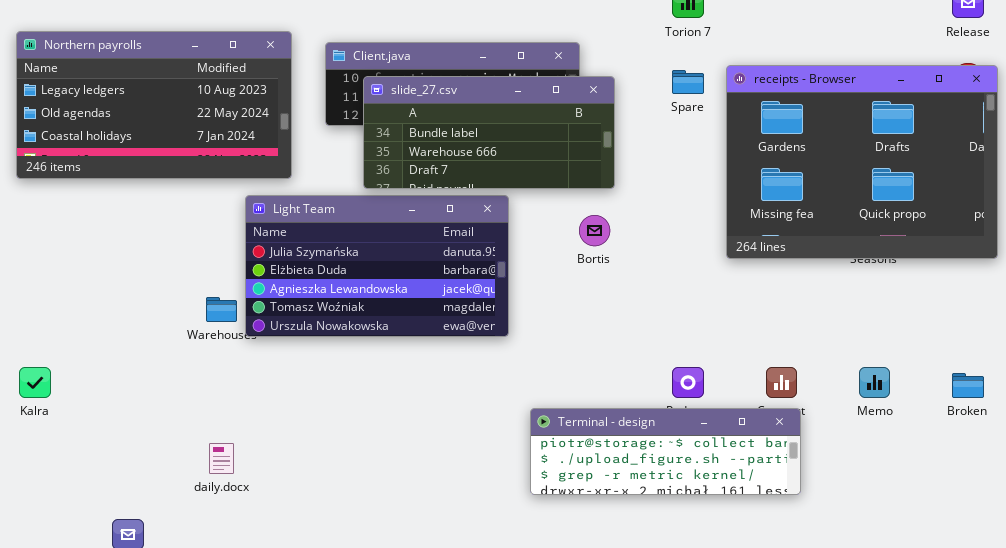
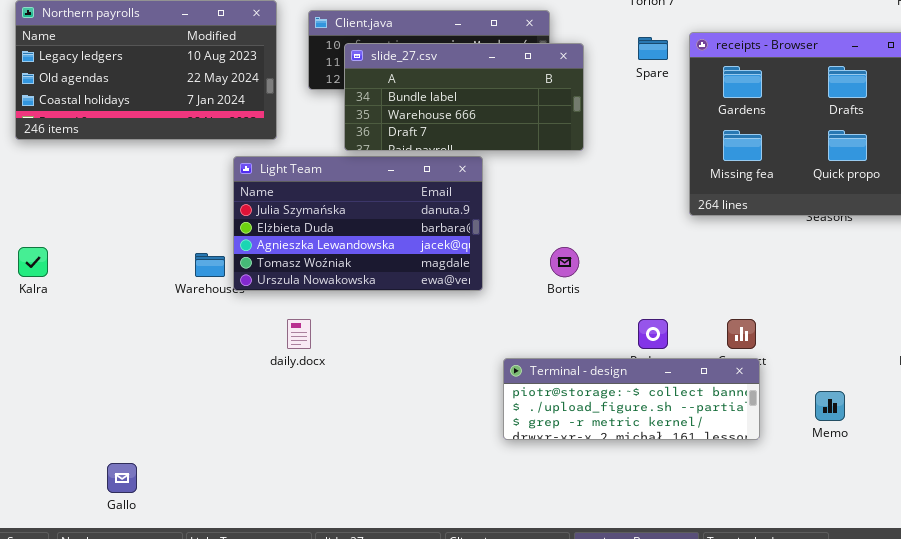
Bortis: [579,215,610,246] -> [550,247,579,277], moved
Kalra: [19,367,51,398] -> [18,247,48,277], moved
Memo: [859,367,890,398] -> [815,391,845,421], moved
daily.docx: [209,443,234,474] -> [287,319,311,349], moved

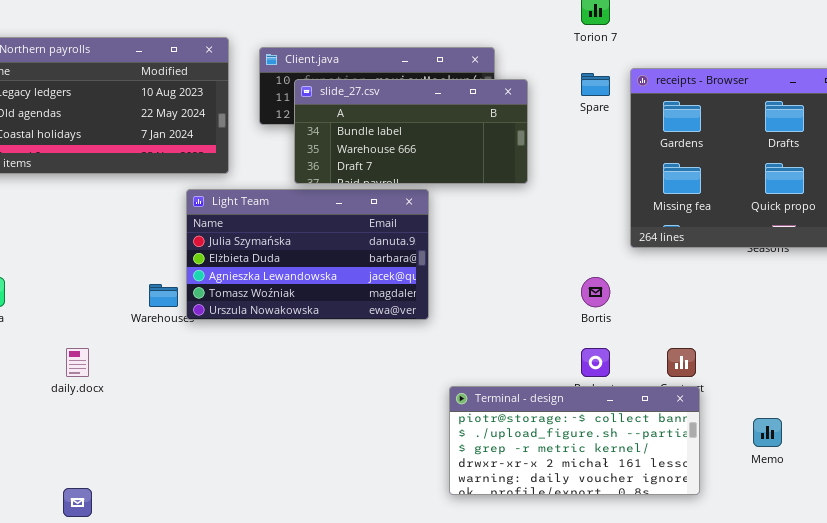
Bortis: [550,247,579,277] -> [581,277,610,307], moved
daily.docx: [287,319,311,349] -> [66,348,89,377], moved
Terminal - design: [503,358,760,440] -> [449,386,700,495], resized

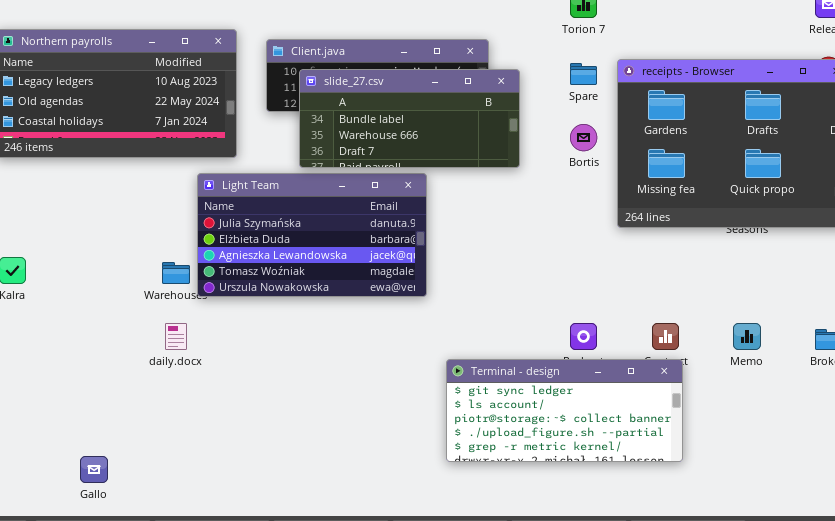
Bortis: [581,277,610,307] -> [570,124,597,151], moved
daily.docx: [66,348,89,377] -> [165,323,187,350], moved
Terminal - design: [449,386,700,495] -> [446,359,683,462], scrolled up 2 rows
Memo: [753,418,782,447] -> [733,323,761,350], moved

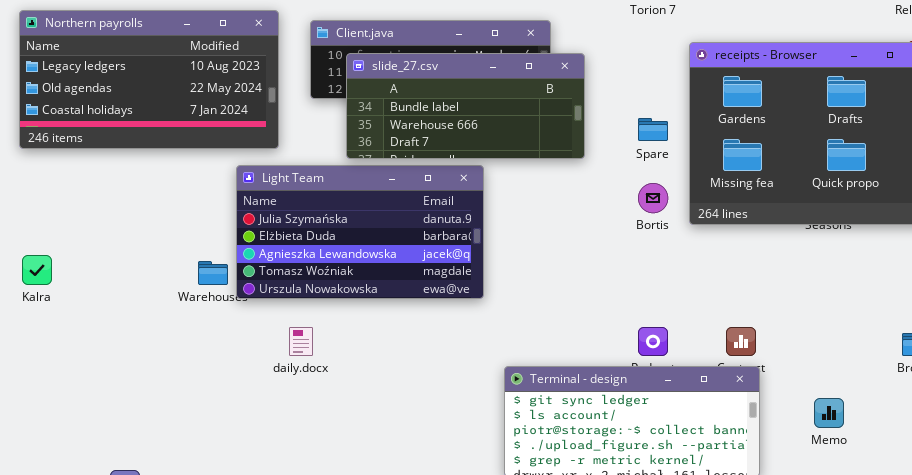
Spare: [570,63,597,85] -> [638,118,668,141], moved
Bortis: [570,124,597,151] -> [638,183,668,213], moved
daily.docx: [165,323,187,350] -> [289,327,313,356], moved
Memo: [733,323,761,350] -> [814,398,844,428], moved

